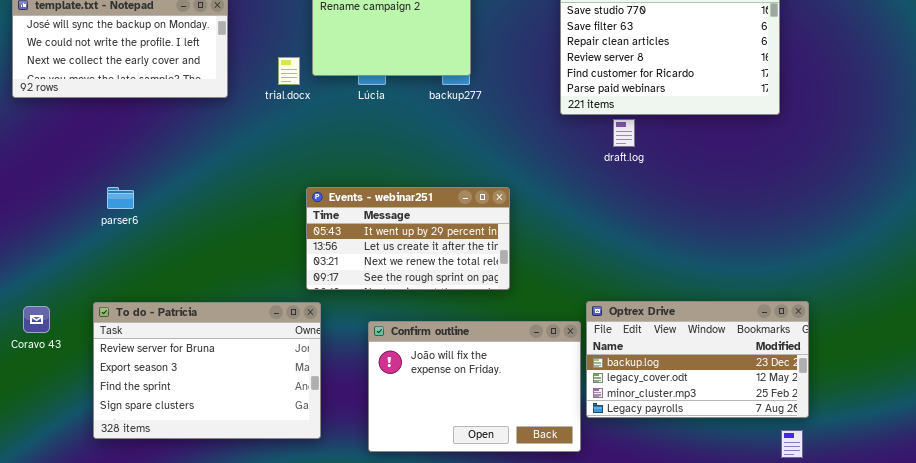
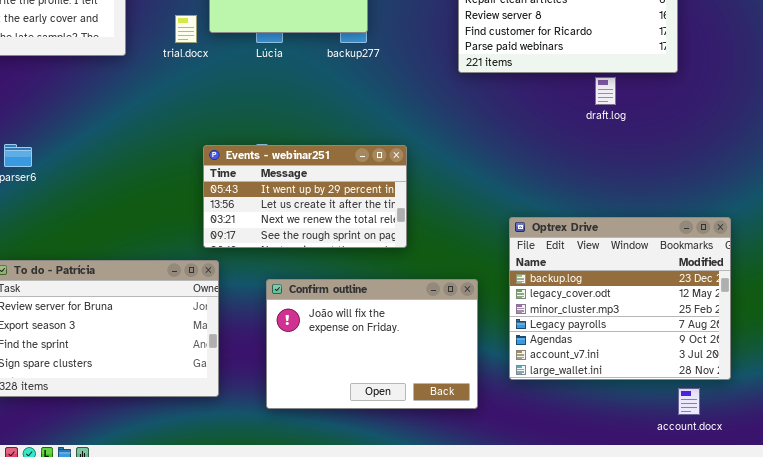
draft.log: [613,119,635,147] -> [595,77,616,105], moved
Optrex Drive: [586,301,809,418] -> [509,217,731,380], moved, resized

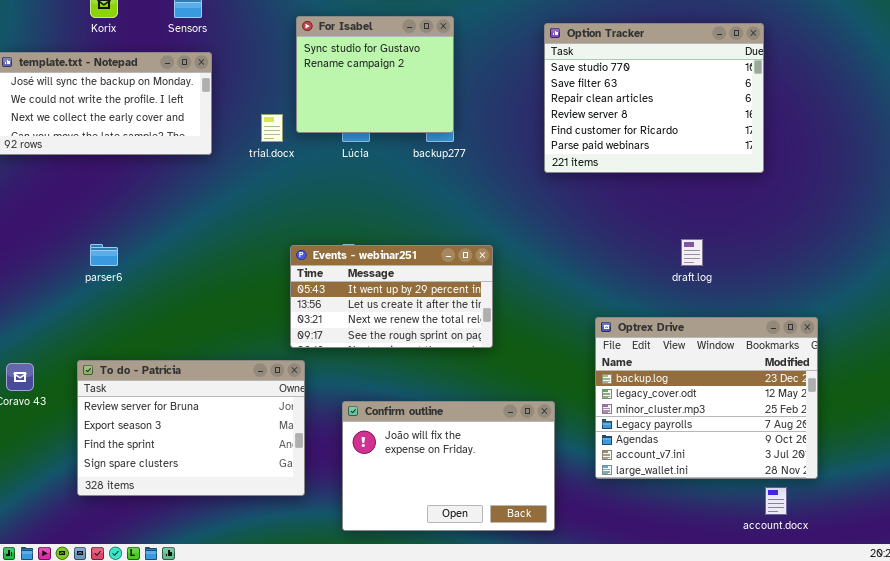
draft.log: [595,77,616,105] -> [681,239,703,266], moved
Confirm outline: [266,279,478,409] -> [342,401,555,531], moved

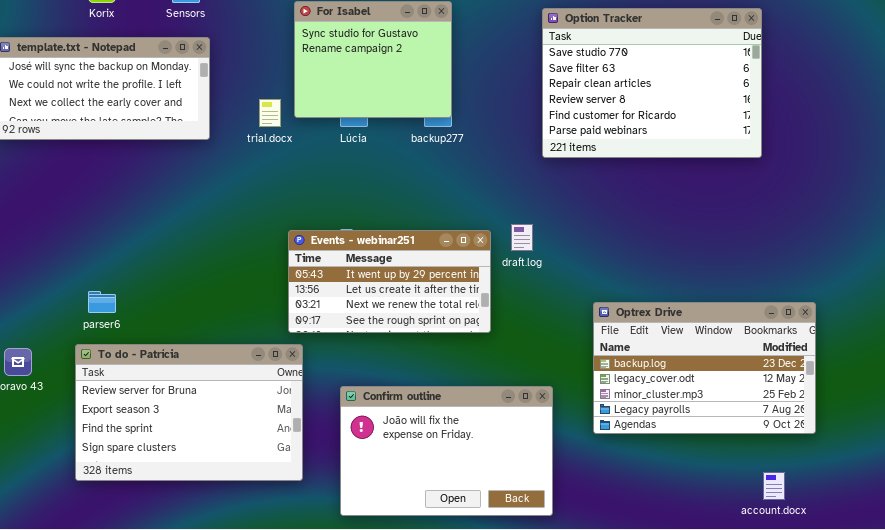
draft.log: [681,239,703,266] -> [511,224,533,251], moved
parser6: [90,244,118,266] -> [88,291,116,313], moved
Optrex Drive: [595,317,818,479] -> [593,302,816,434], resized

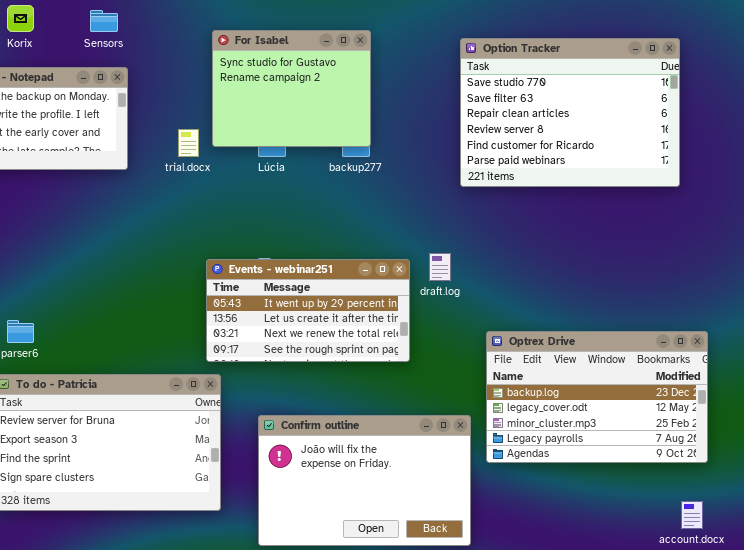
Optrex Drive: [593,302,816,434] -> [486,331,708,463], moved

